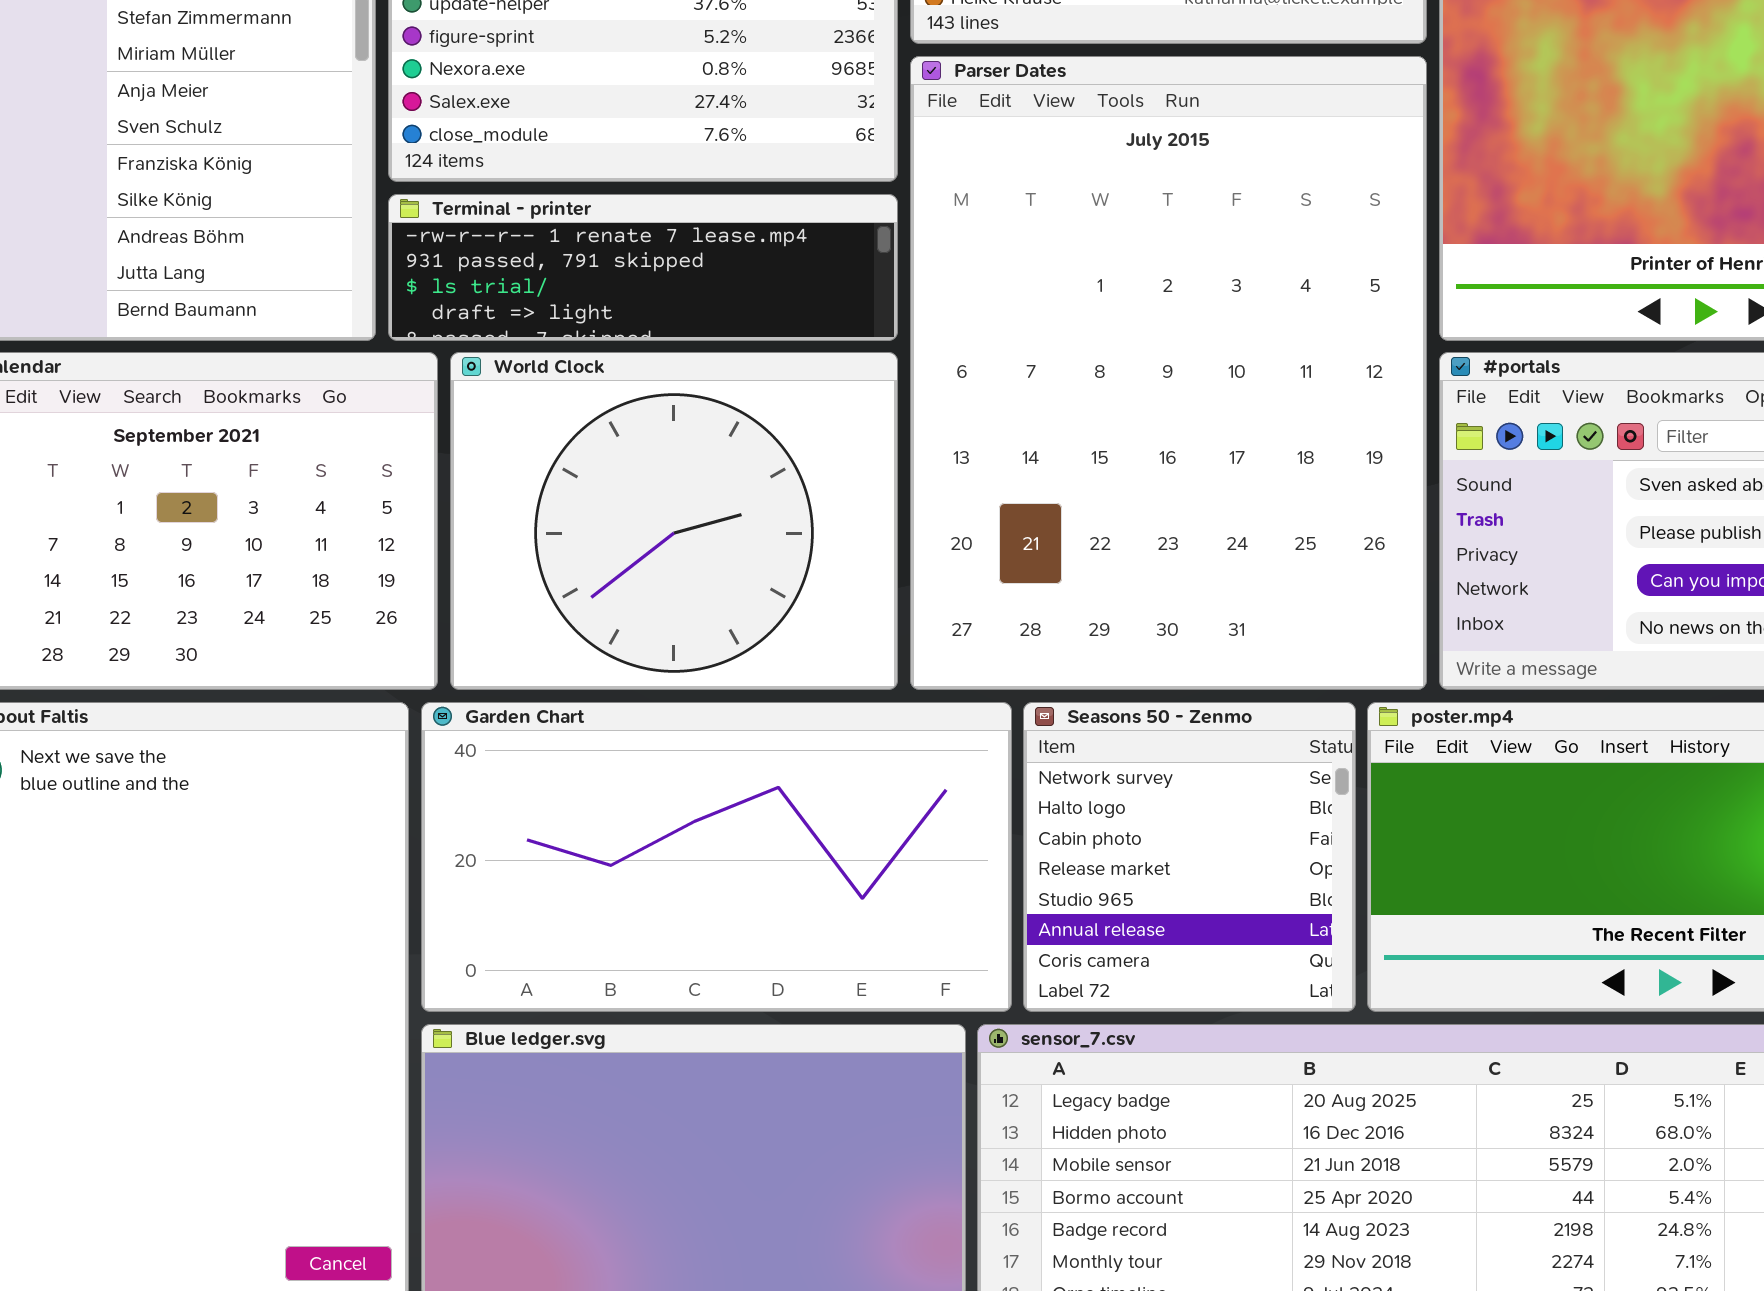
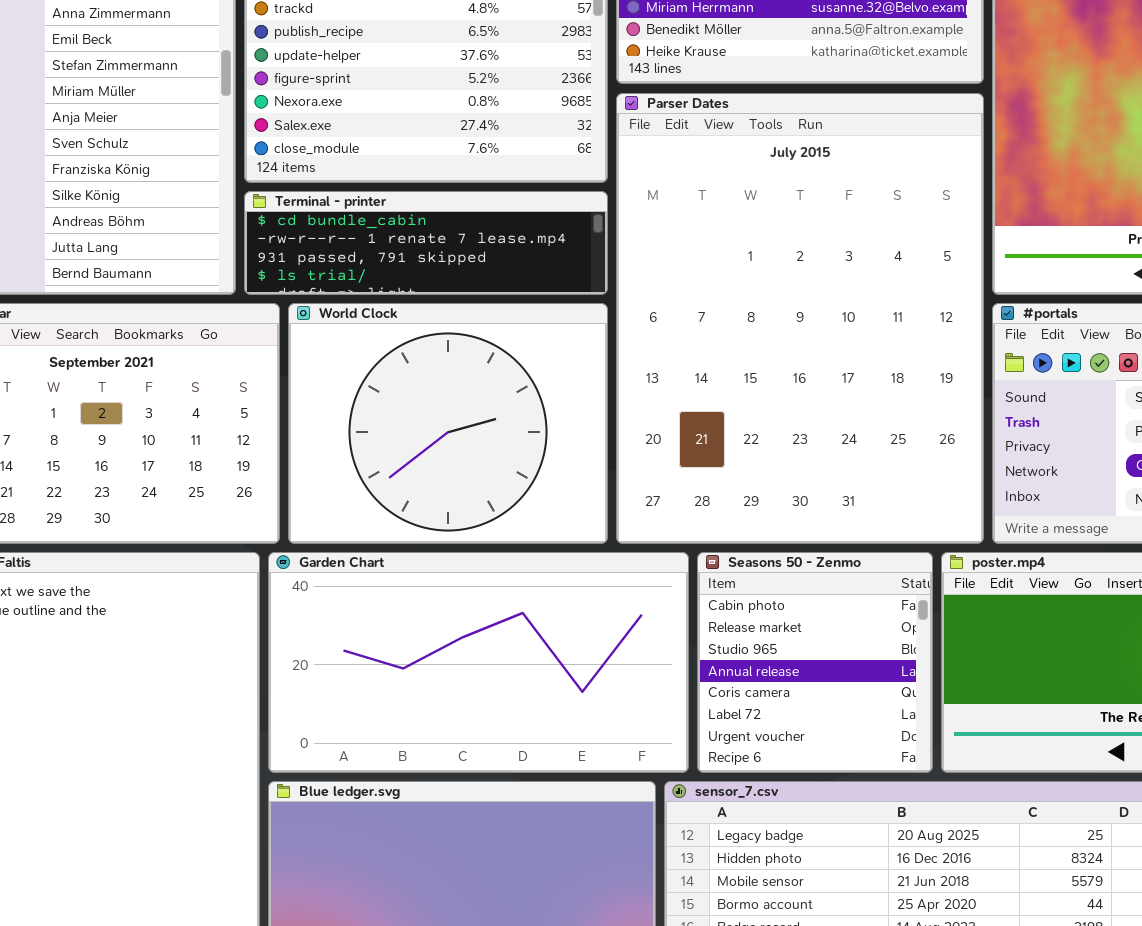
Terminal - printer: [388,194,898,341] -> [244,191,608,295], scrolled up 1 row
Seasons 50 - Zenmo: [1023,702,1356,1012] -> [697,552,933,773], scrolled down 2 rows

